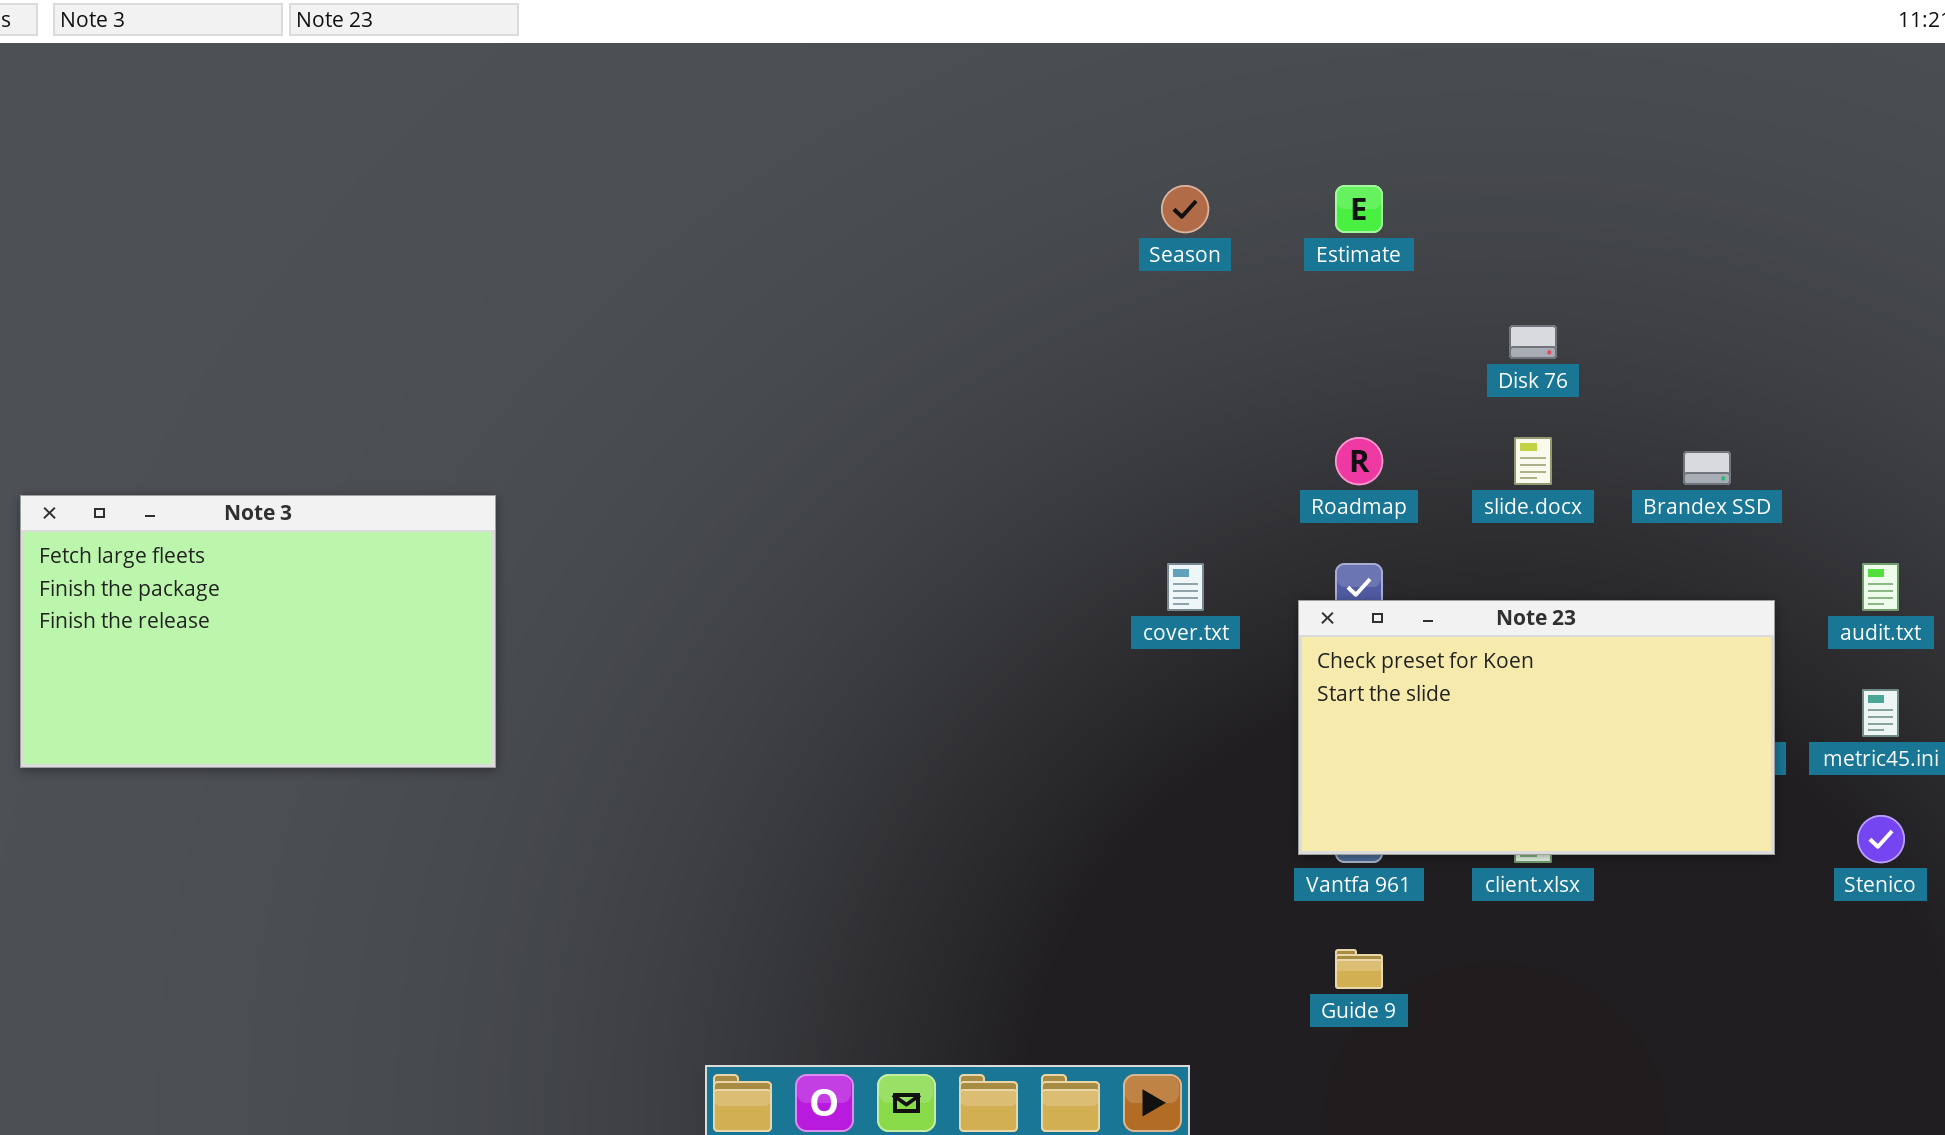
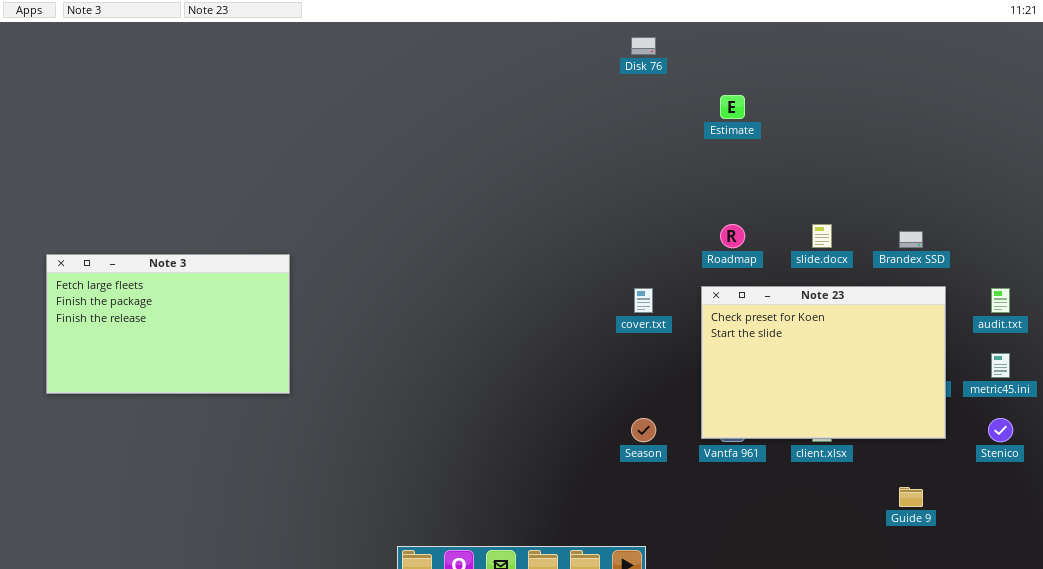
Season: [1161,185,1209,233] -> [631,418,656,442], moved
Disk 76: [1509,325,1557,359] -> [631,37,656,55], moved
Note 23: [1298,600,1775,855] -> [701,286,946,439], resized
Guide 9: [1335,949,1383,989] -> [899,487,923,507], moved

